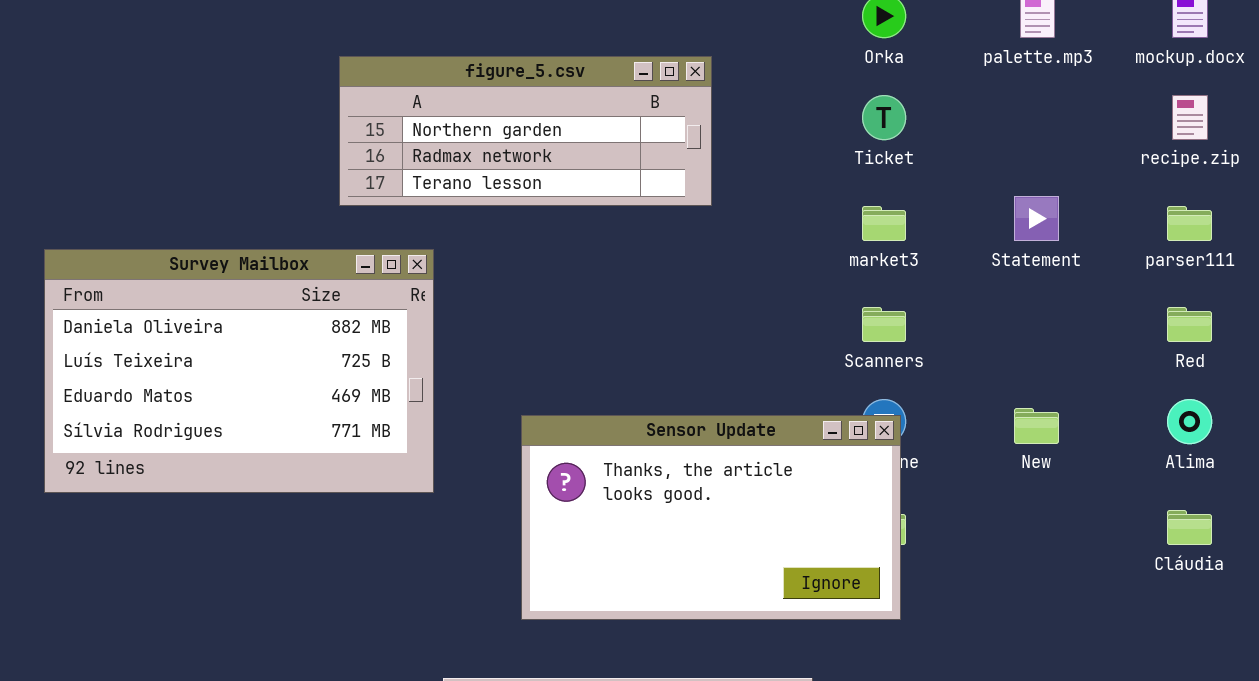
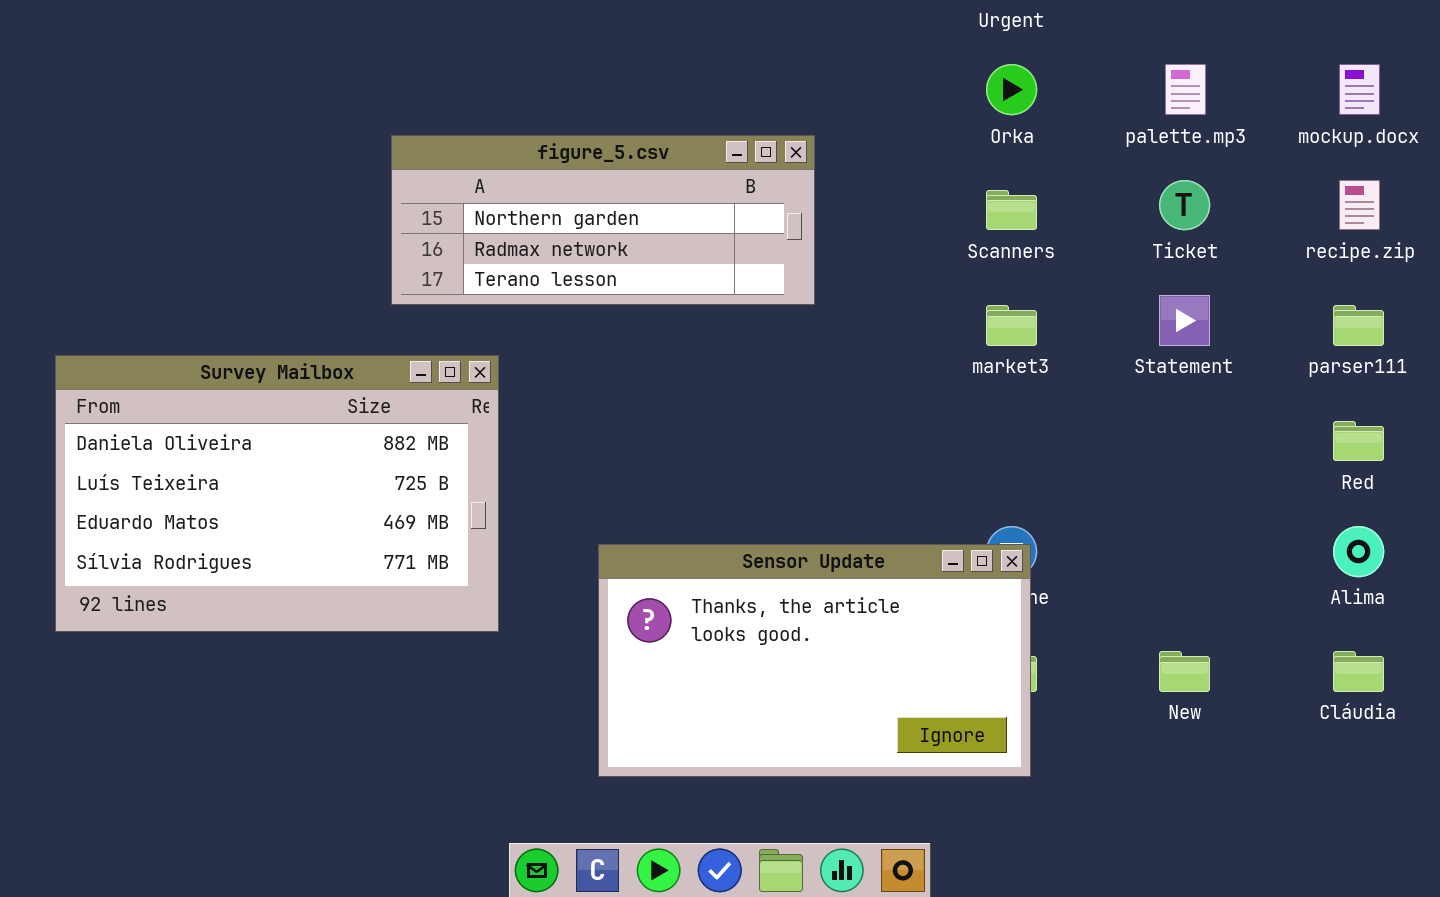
Ticket: [862,95,906,140] -> [1159,180,1210,230], moved
Scanners: [862,307,906,342] -> [986,190,1037,230], moved
New: [1014,408,1059,444] -> [1159,651,1210,692], moved

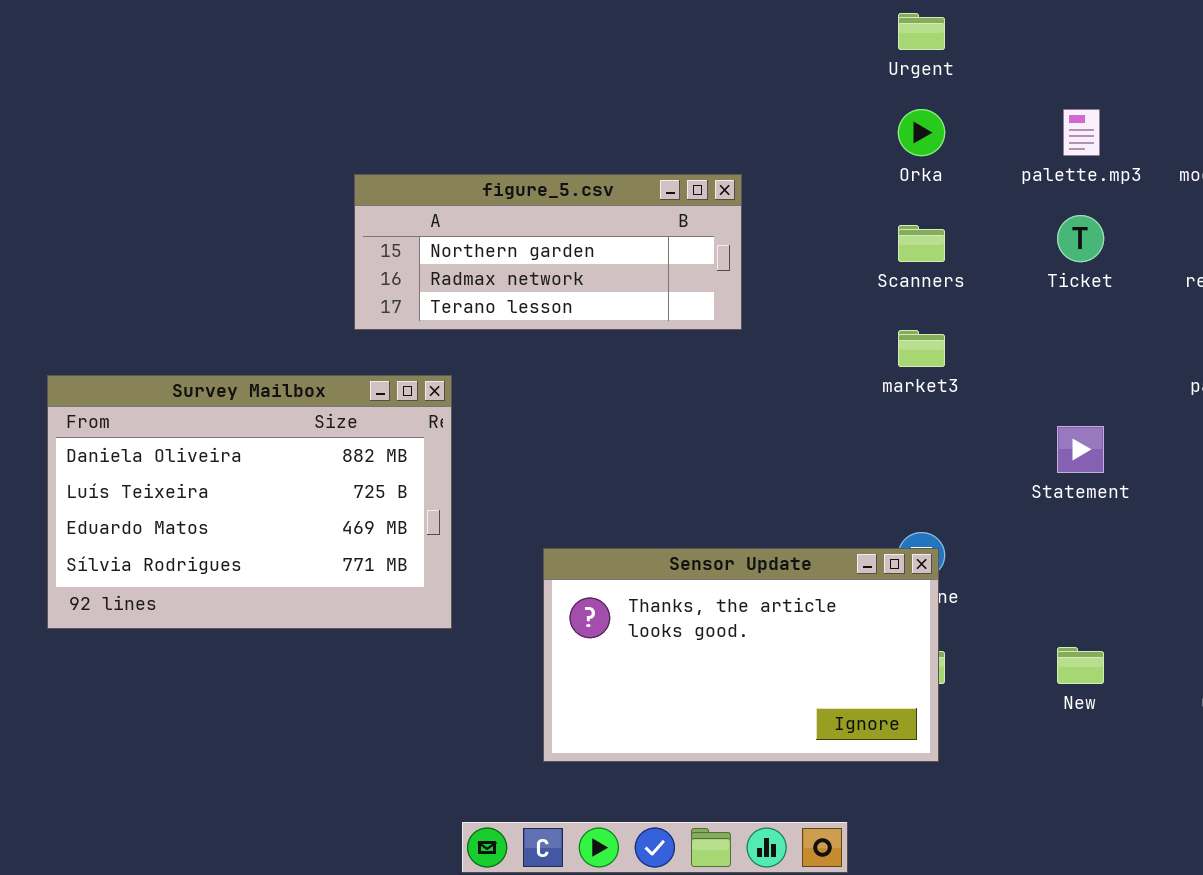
Statement: [1159,295,1210,346] -> [1057,426,1104,473], moved

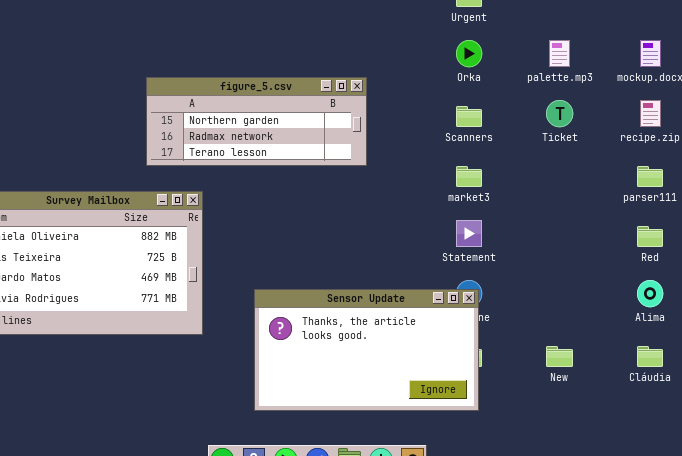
Statement: [1057,426,1104,473] -> [456,220,482,247], moved

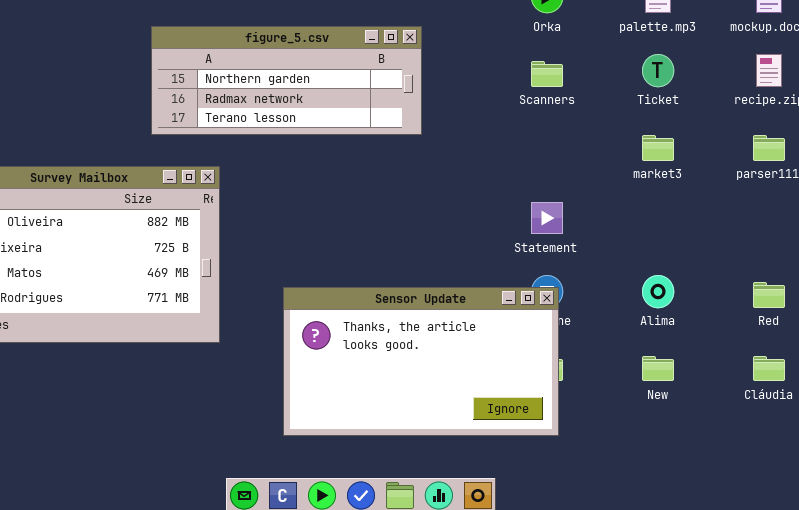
market3: [456,166,482,187] -> [642,135,674,161], moved
Red: [637,226,663,247] -> [753,282,785,308], moved
Alima: [637,280,663,307] -> [642,275,674,308], moved

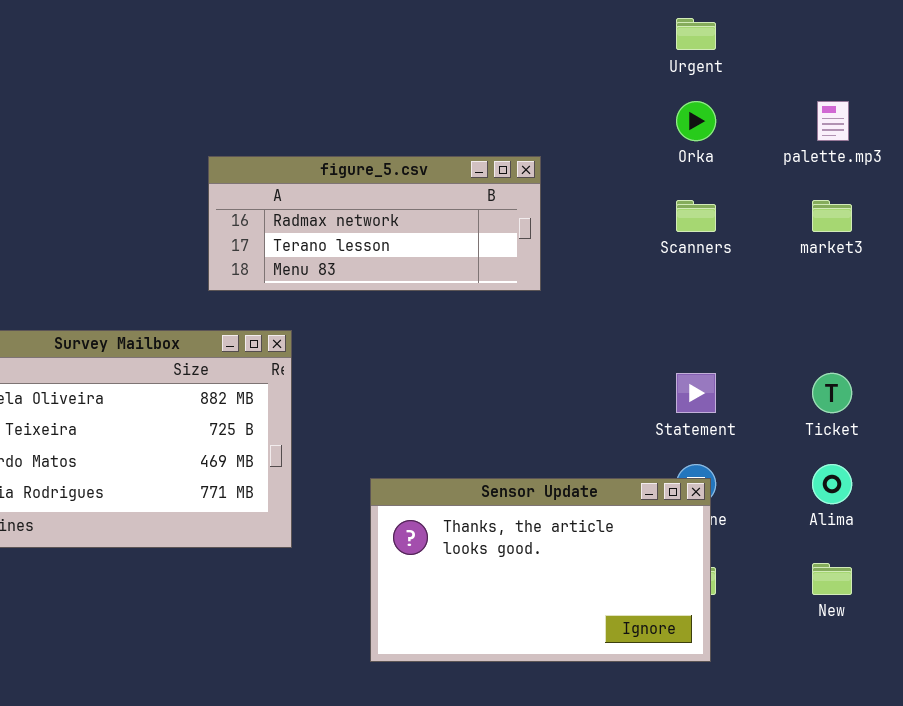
figure_5.csv: [151,26,422,135] -> [208,156,541,291], scrolled down 1 row
Ticket: [642,54,674,87] -> [812,373,852,413], moved
market3: [642,135,674,161] -> [812,200,852,232], moved

